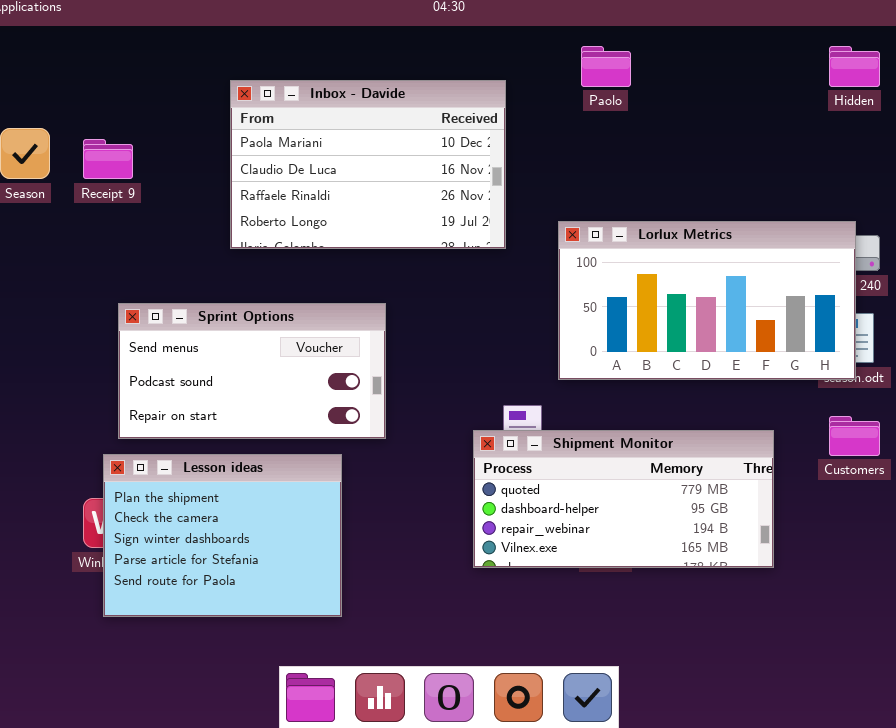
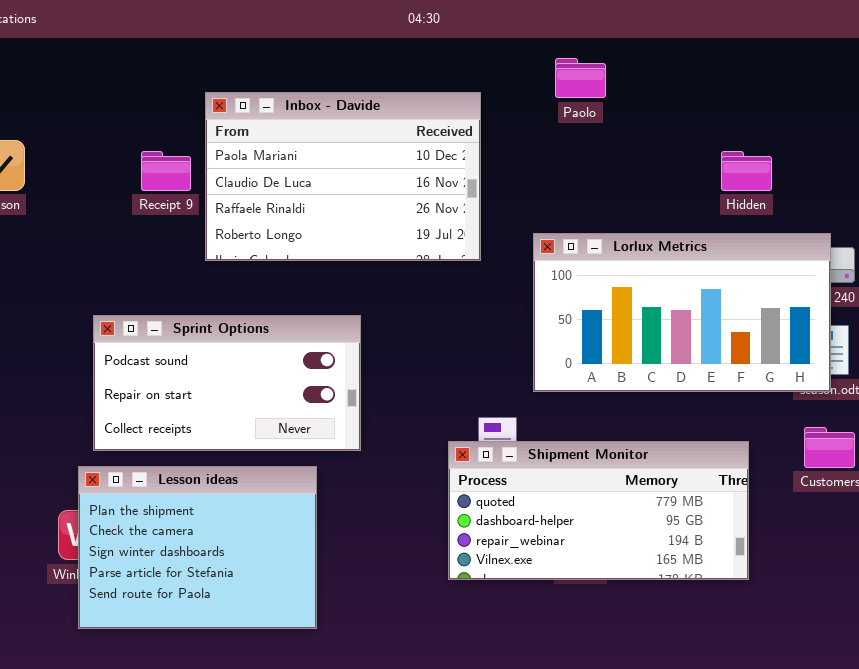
Hidden: [829,46,880,87] -> [721,151,772,191], moved
Receipt 9: [83,139,133,179] -> [141,151,191,191], moved
Sprint Options: [118,303,386,439] -> [93,315,361,451], scrolled down 1 row

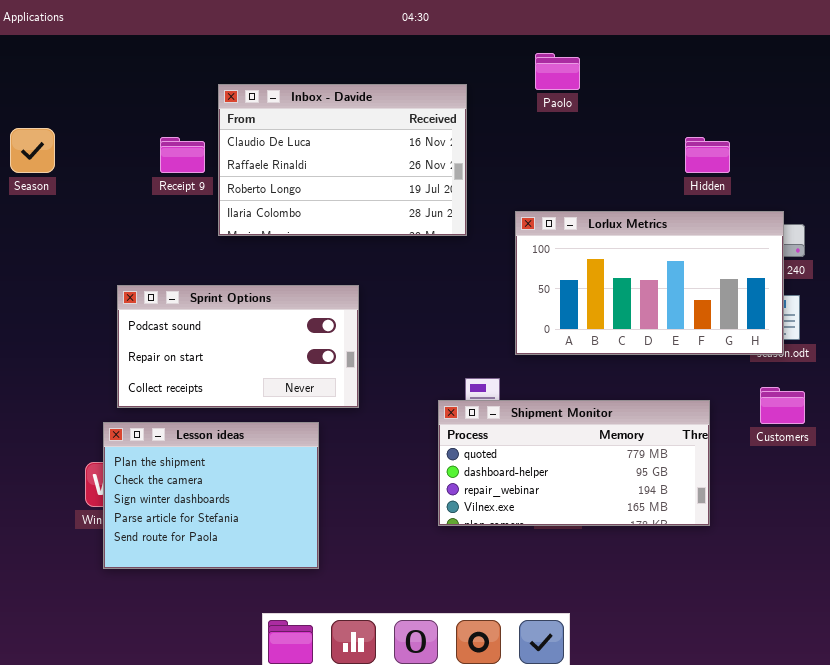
Inbox - Davide: [205,92,481,261] -> [218,84,467,236], scrolled down 1 row

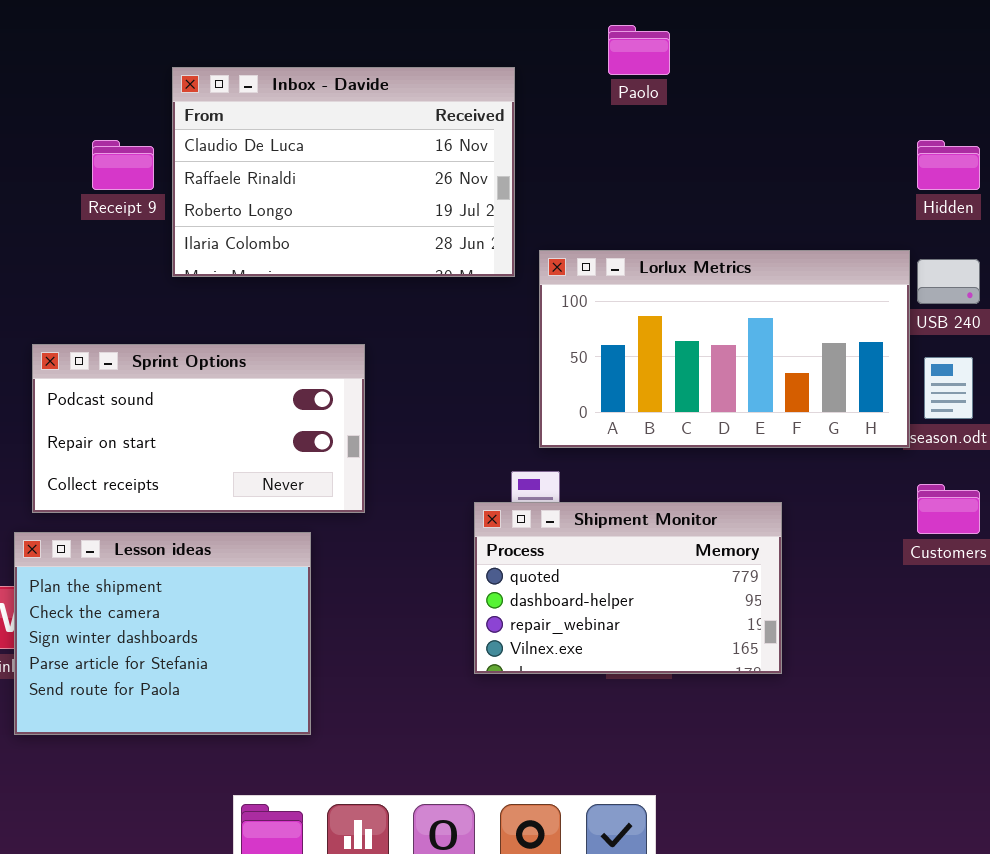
Hidden: [685,137,730,173] -> [917,140,980,190], moved
Lorlux Metrics: [515,211,784,355] -> [539,250,910,448], moved
Shipment Monitor: [438,400,710,526] -> [474,502,782,674], resized

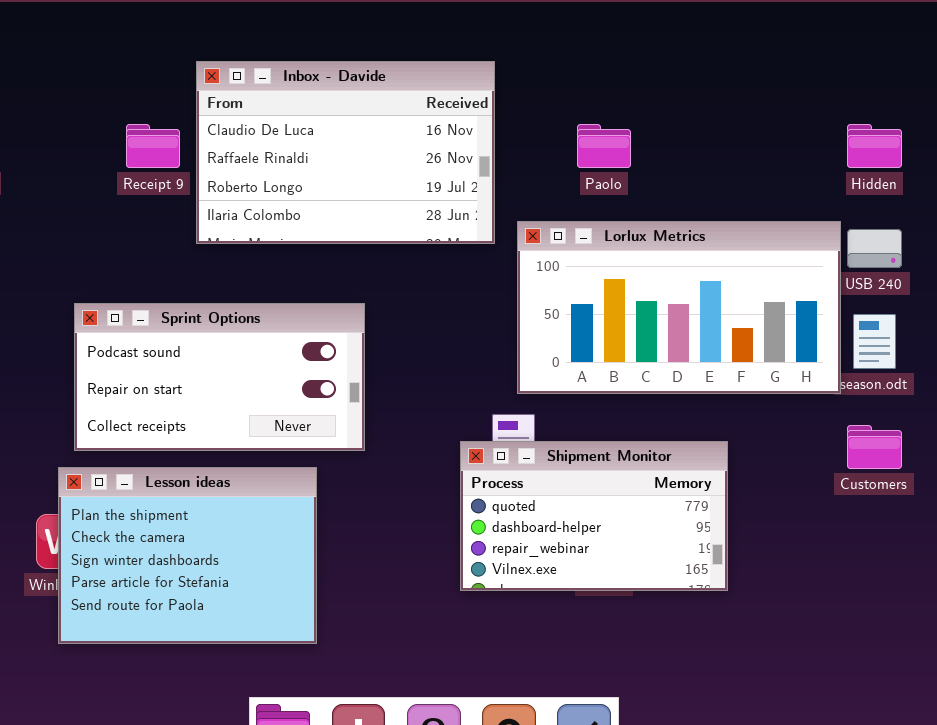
Paolo: [608,25,670,75] -> [577,124,631,168], moved

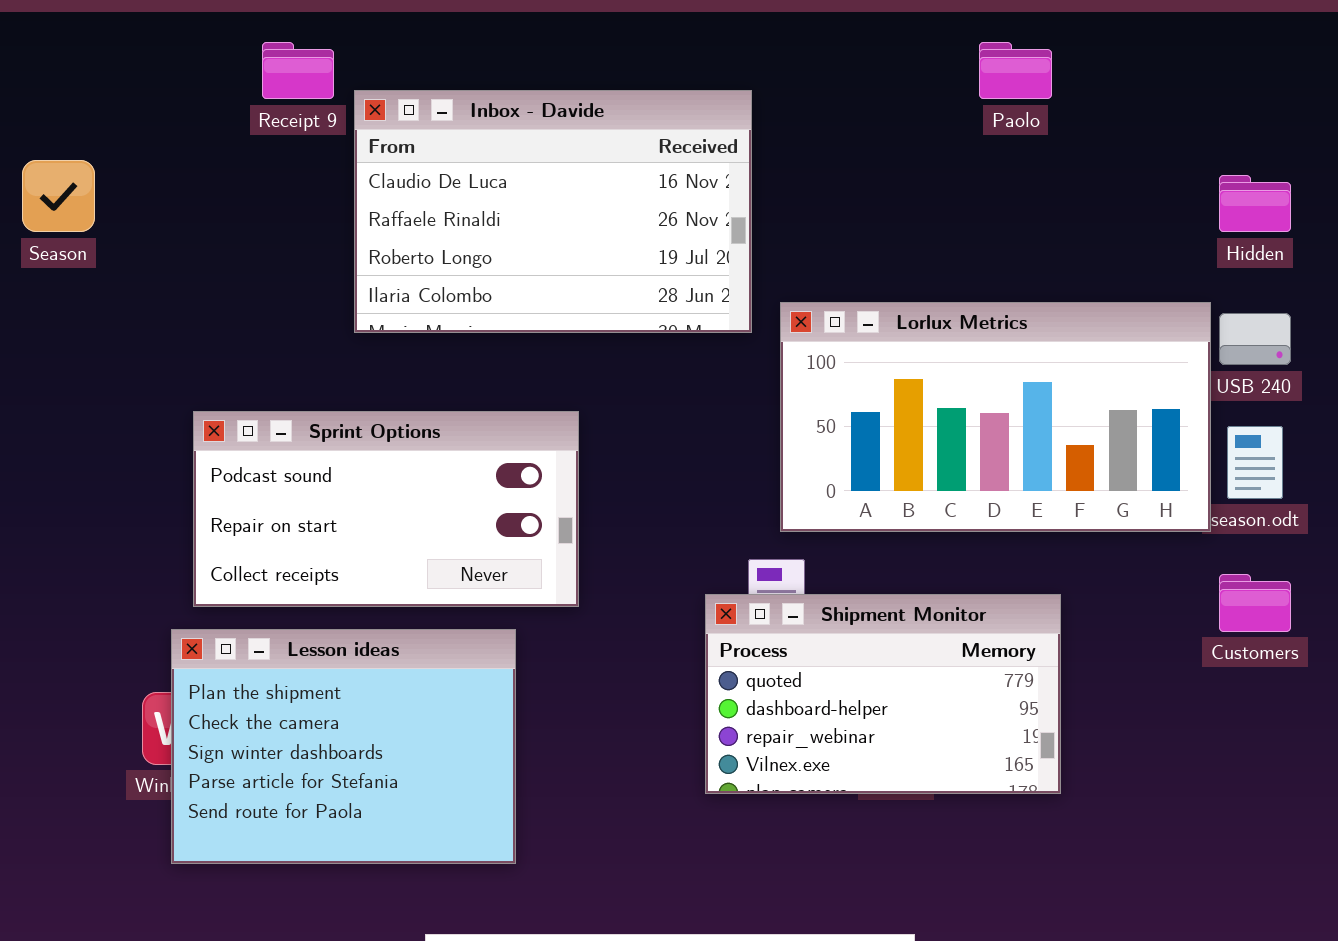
Receipt 9: [126,124,180,168] -> [262,42,334,99], moved
Paolo: [577,124,631,168] -> [979,42,1052,99], moved

